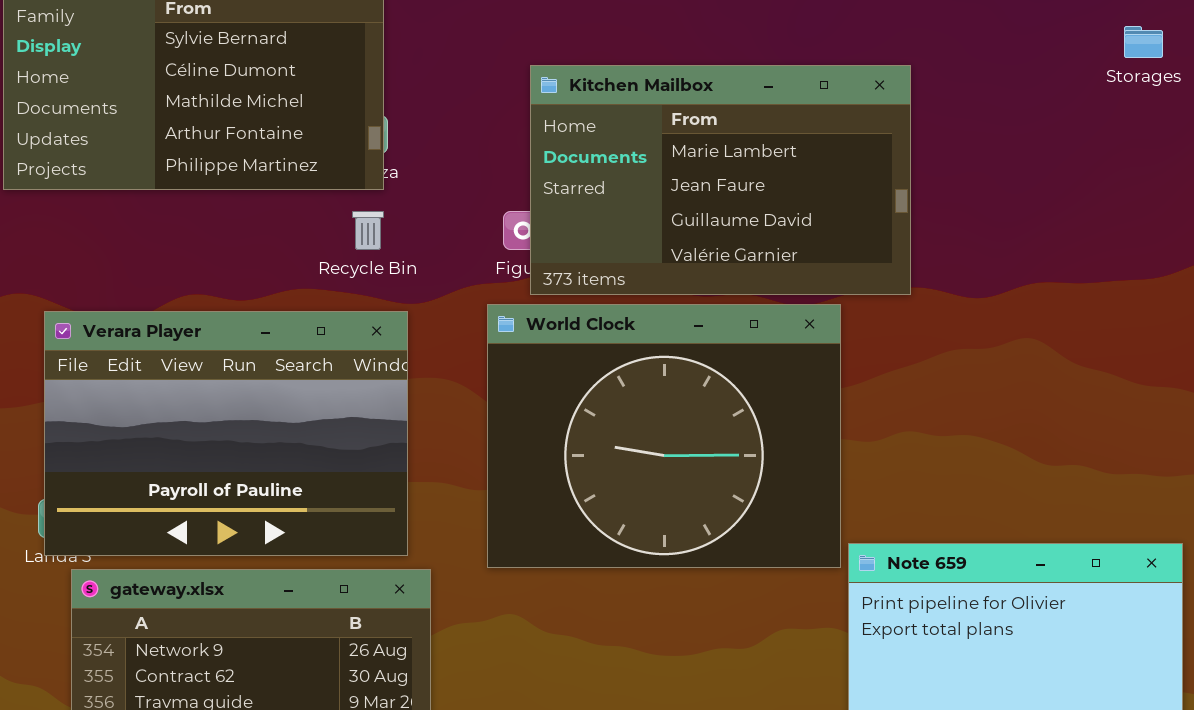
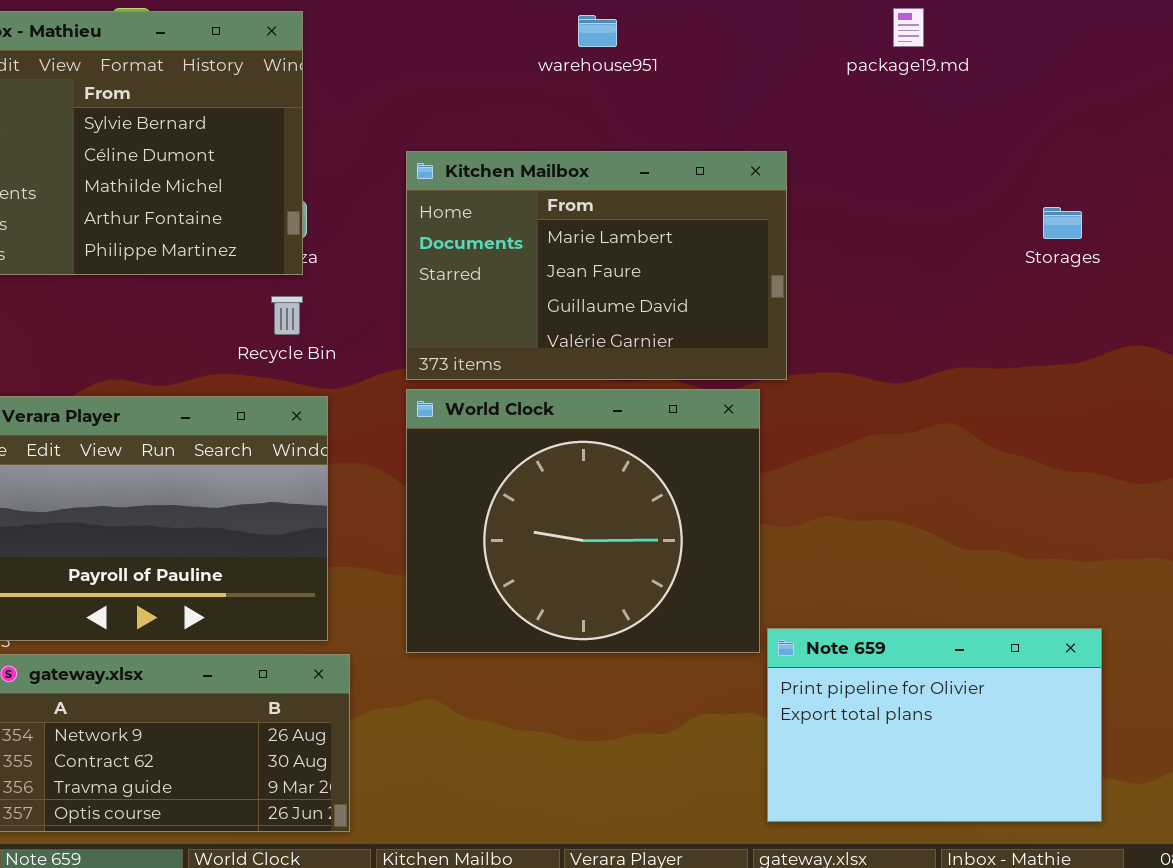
Storages: [1124,26,1163,58] -> [1043,207,1082,239], moved
Kitchen Mailbox: [530,65,911,295] -> [406,151,787,380], moved

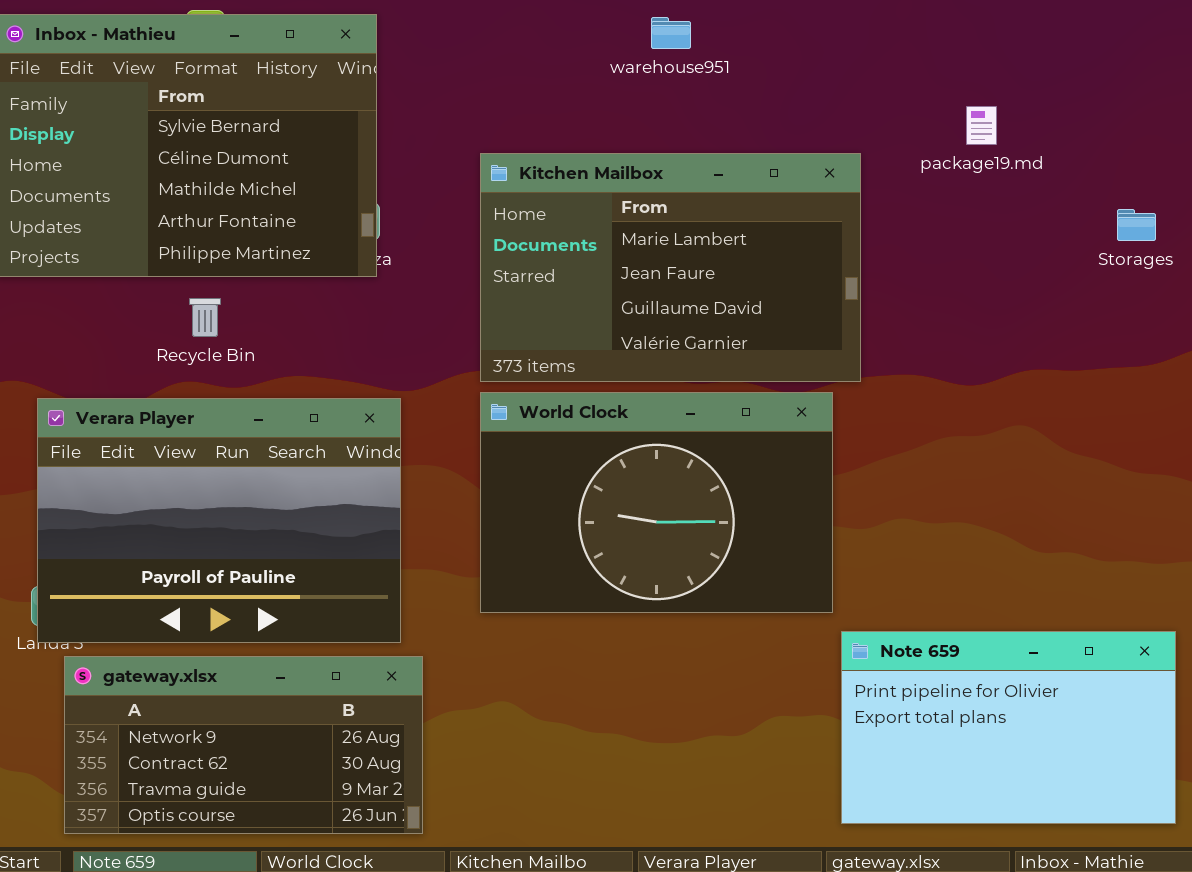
package19.md: [893,8,924,47] -> [966,106,997,145], moved
Recycle Bin: [271,296,303,335] -> [189,298,221,337], moved
World Clock: [406,389,760,653] -> [480,392,833,613], resized

